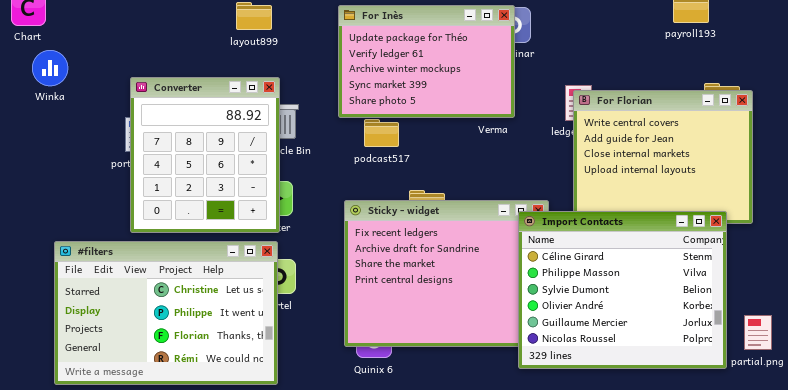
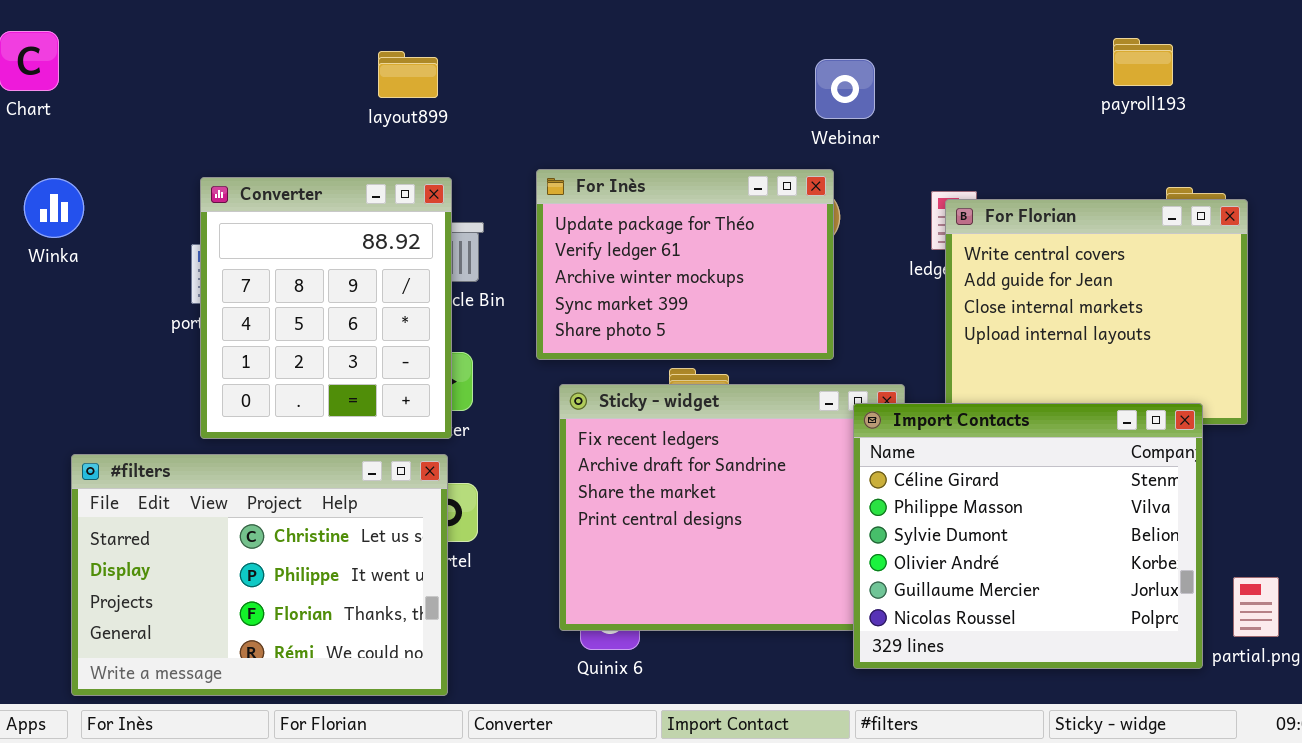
For Inès: [338,5,515,118] -> [536,169,834,360], moved
Winka: [32,50,68,86] -> [24,178,84,238], moved

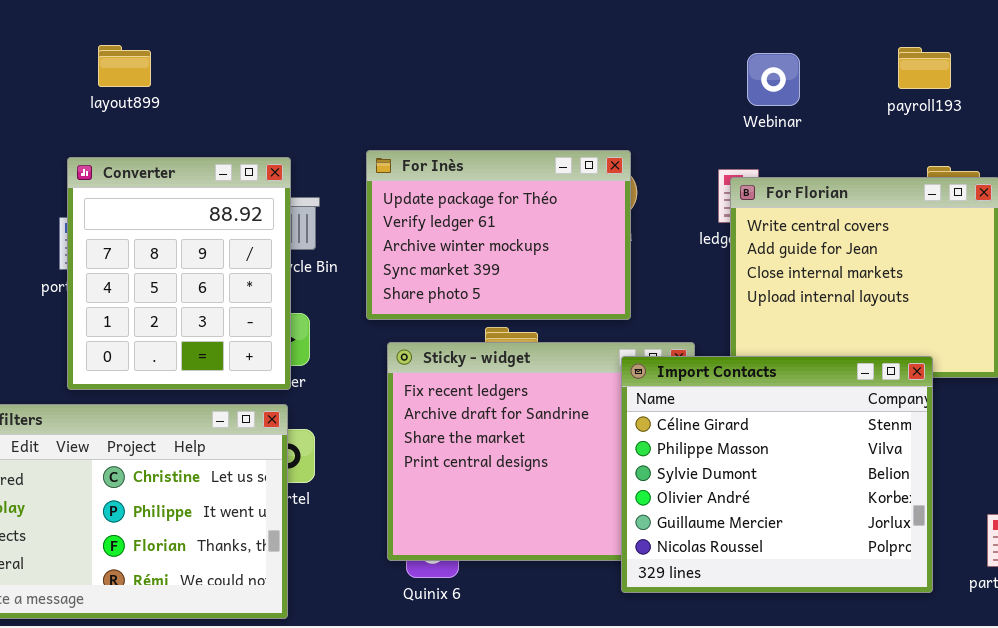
payroll193: [1113,38,1173,86] -> [898,47,951,89], moved
layout899: [378,51,438,98] -> [98,45,151,87], moved
Webinar: [815,59,875,119] -> [747,53,800,106], moved
Import Contacts: [853,403,1203,669] -> [621,356,933,593], moved

